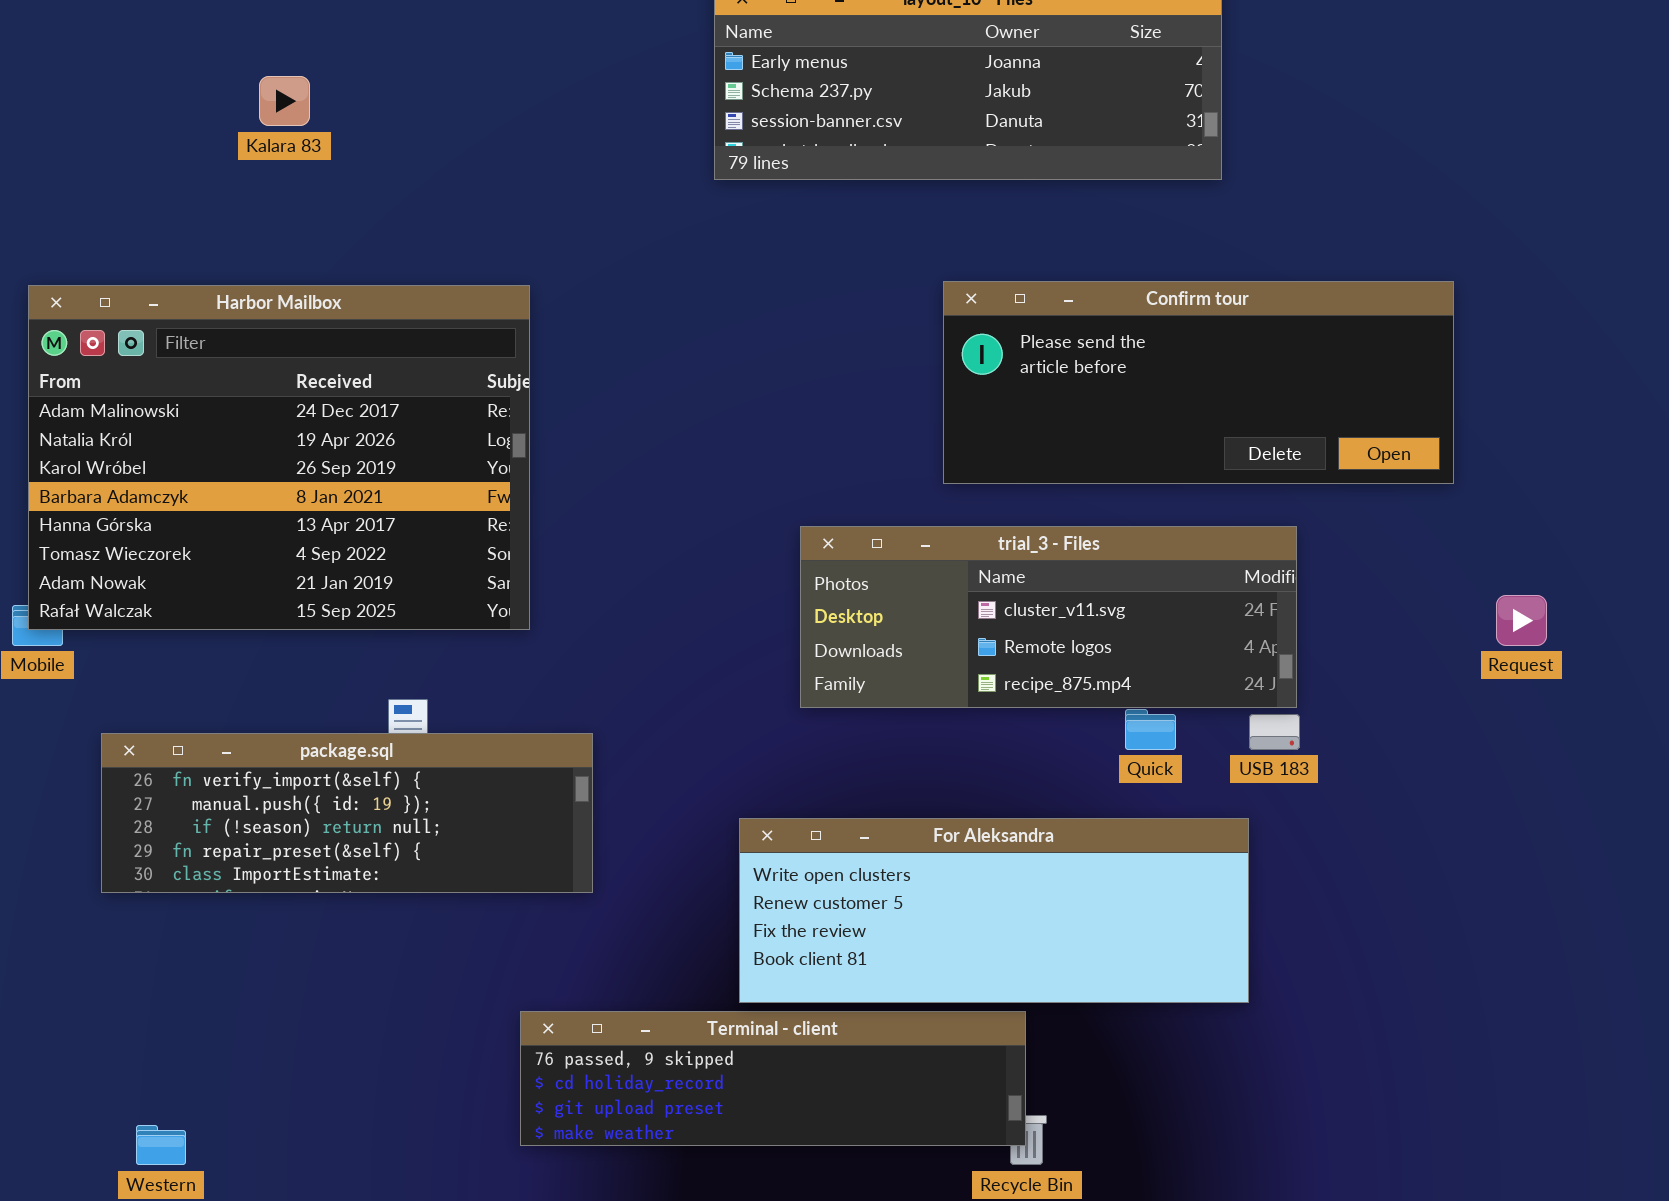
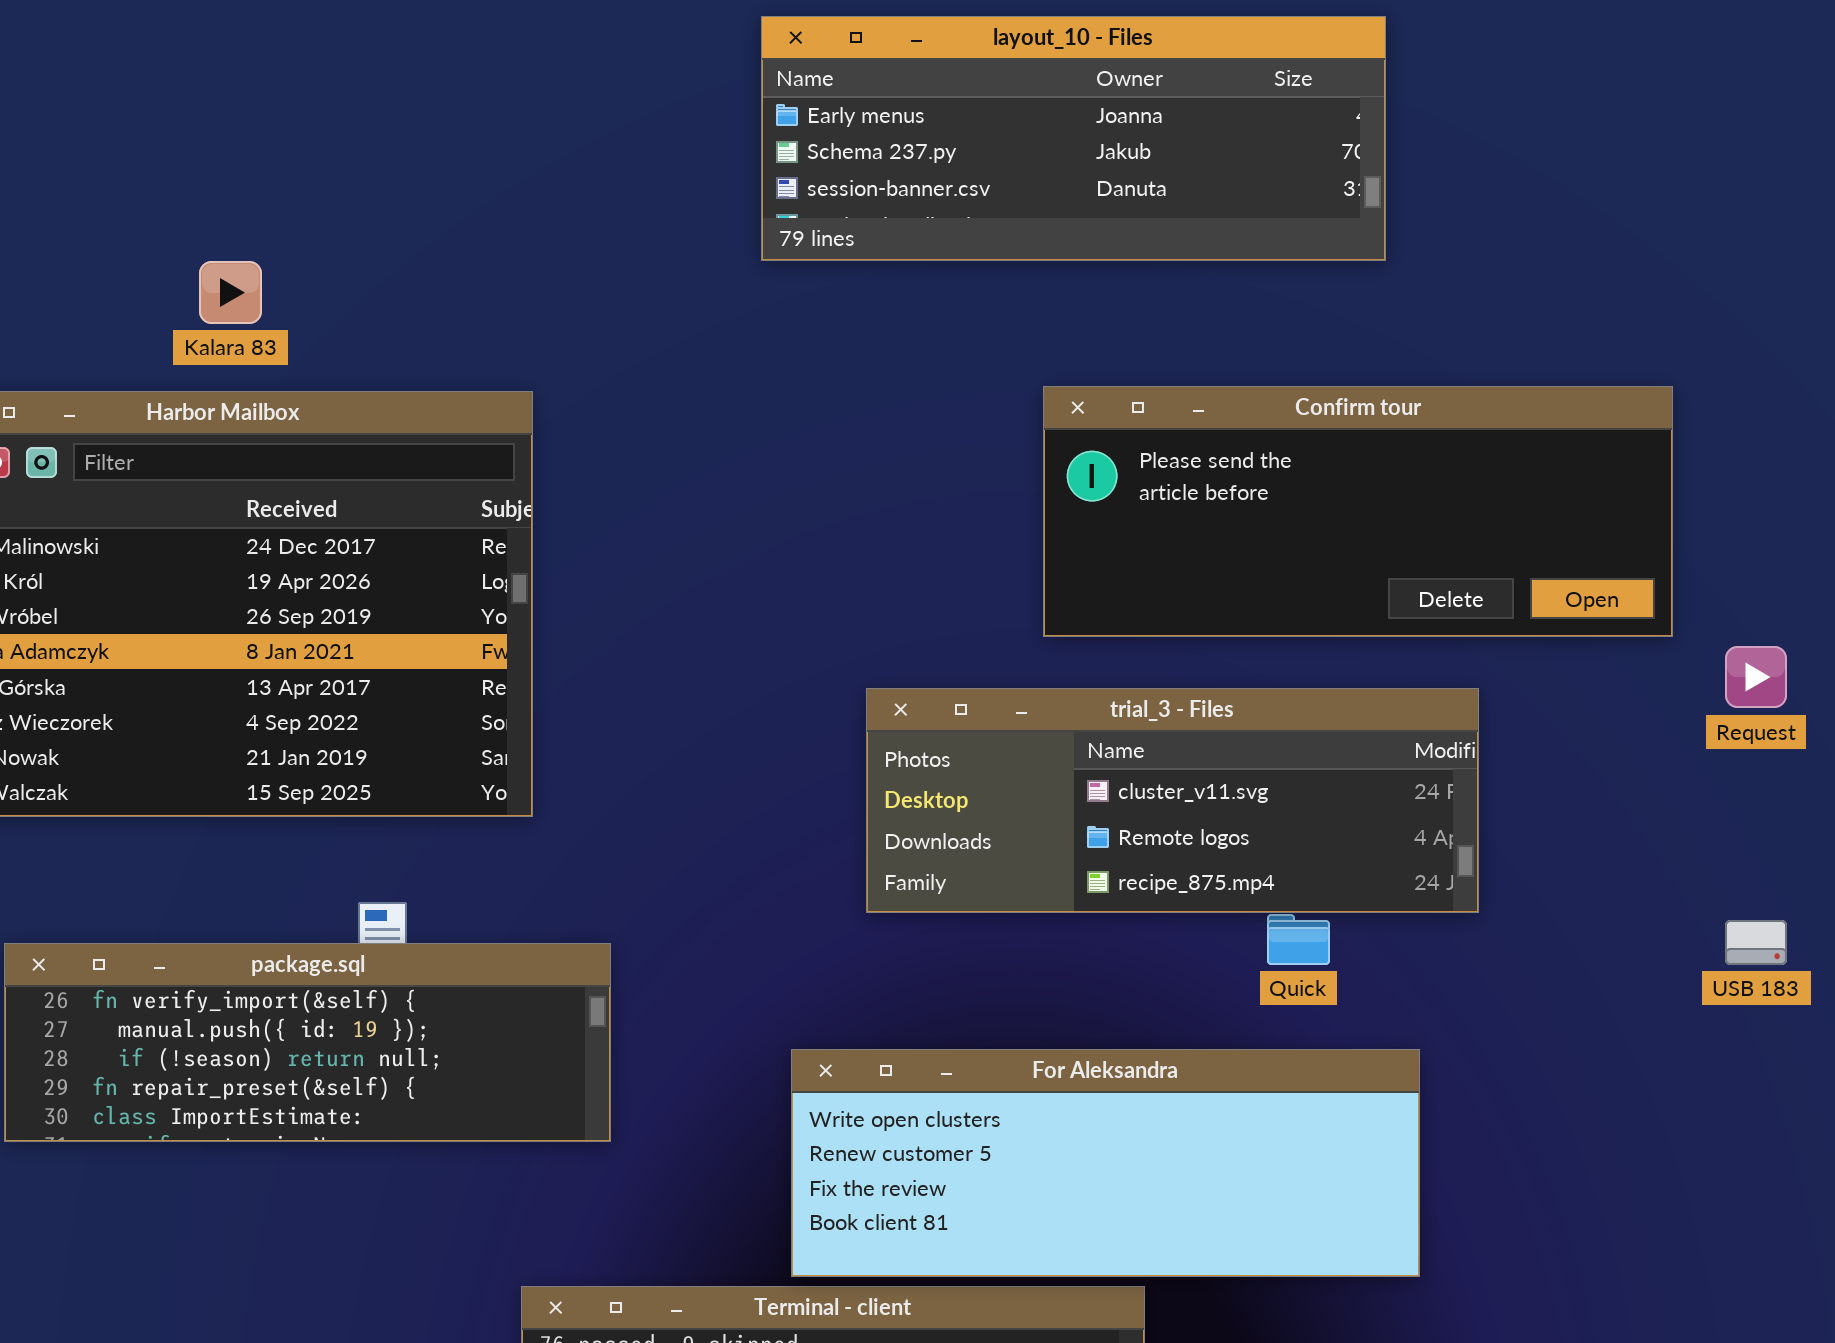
Kalara 83: [259,76,310,126] -> [199,261,262,324], moved
Request: [1496,595,1547,646] -> [1725,646,1787,708], moved
USB 183: [1249,714,1300,750] -> [1725,920,1787,965], moved

